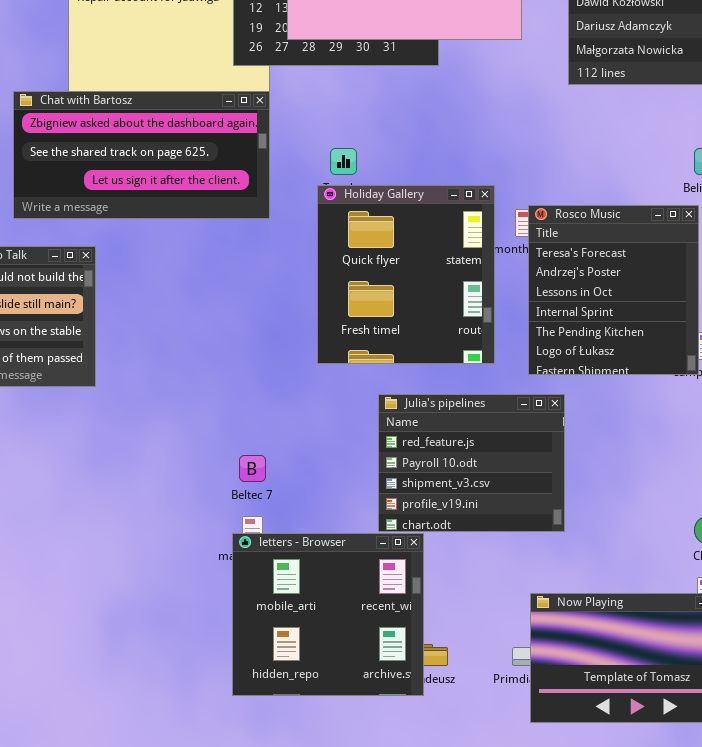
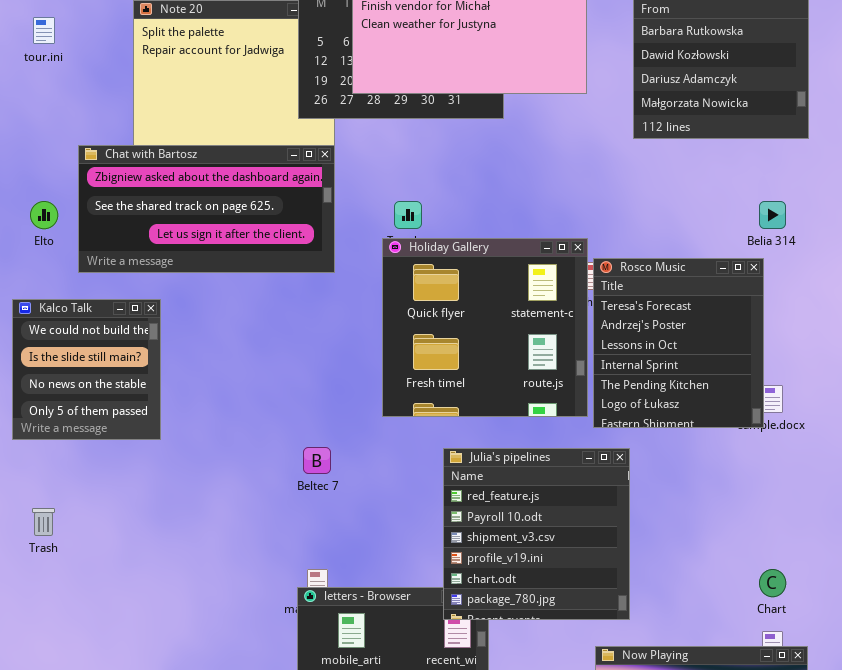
Holiday Gallery: [317,185,495,364] -> [382,238,588,417], resized
Julia's pipelines: [378,394,565,532] -> [443,448,630,620], resized
Beltec 7: [239,455,266,482] -> [303,447,331,474], moved

